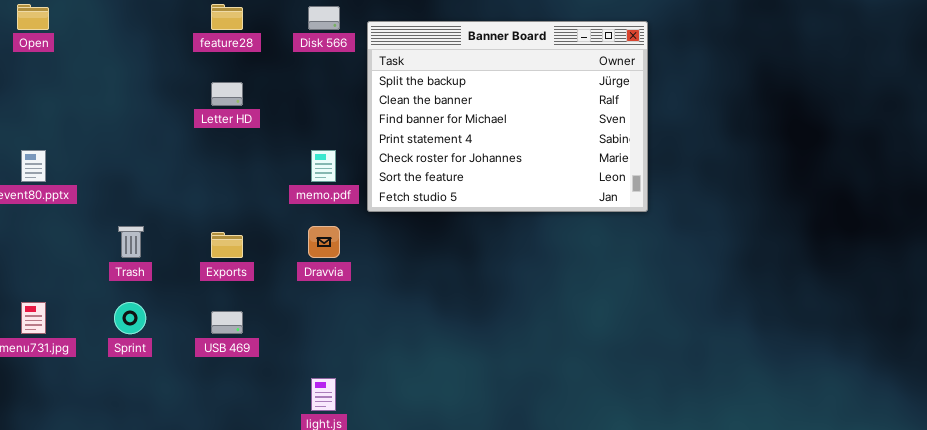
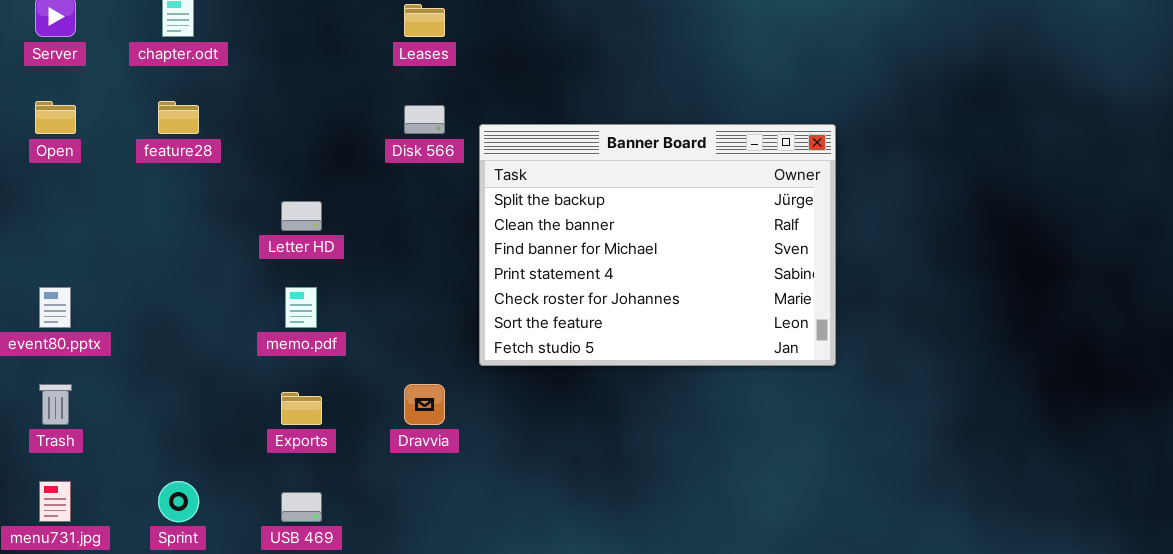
feature28: [211,4,243,30] -> [158,101,199,134], moved
memo.pdf: [311,150,336,182] -> [285,287,317,328], moved
Trash: [118,226,144,258] -> [39,384,72,425], moved

